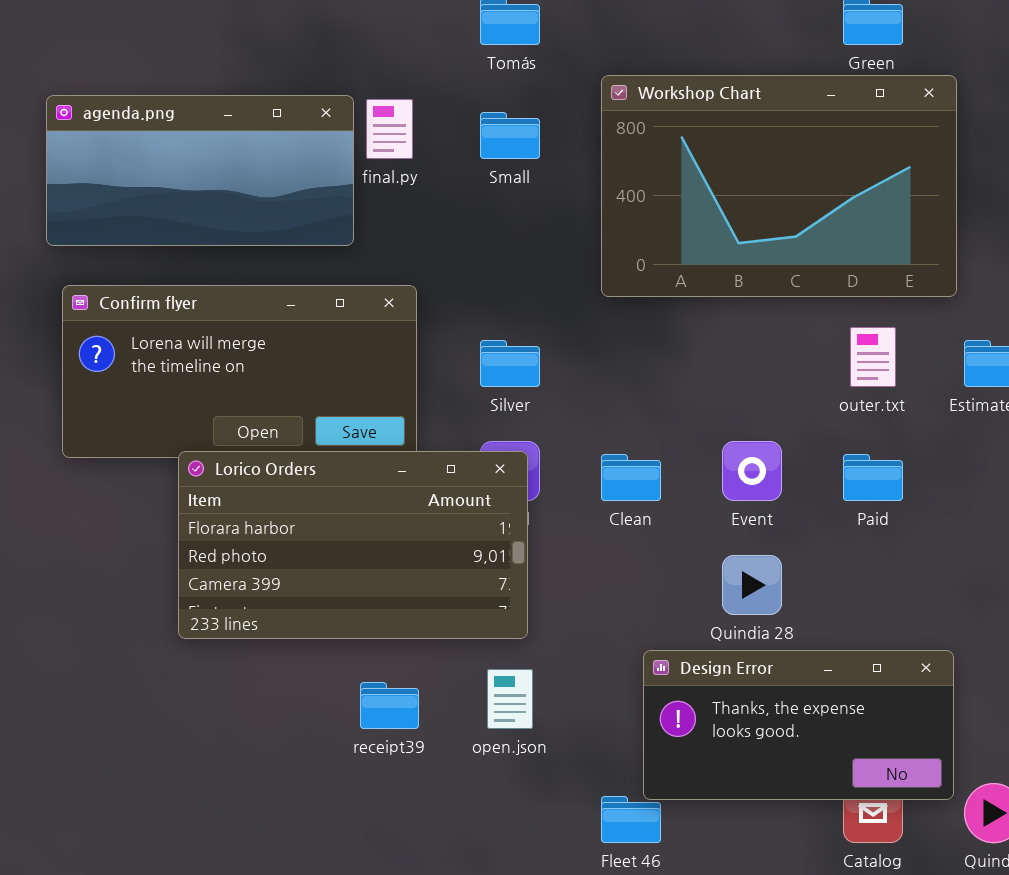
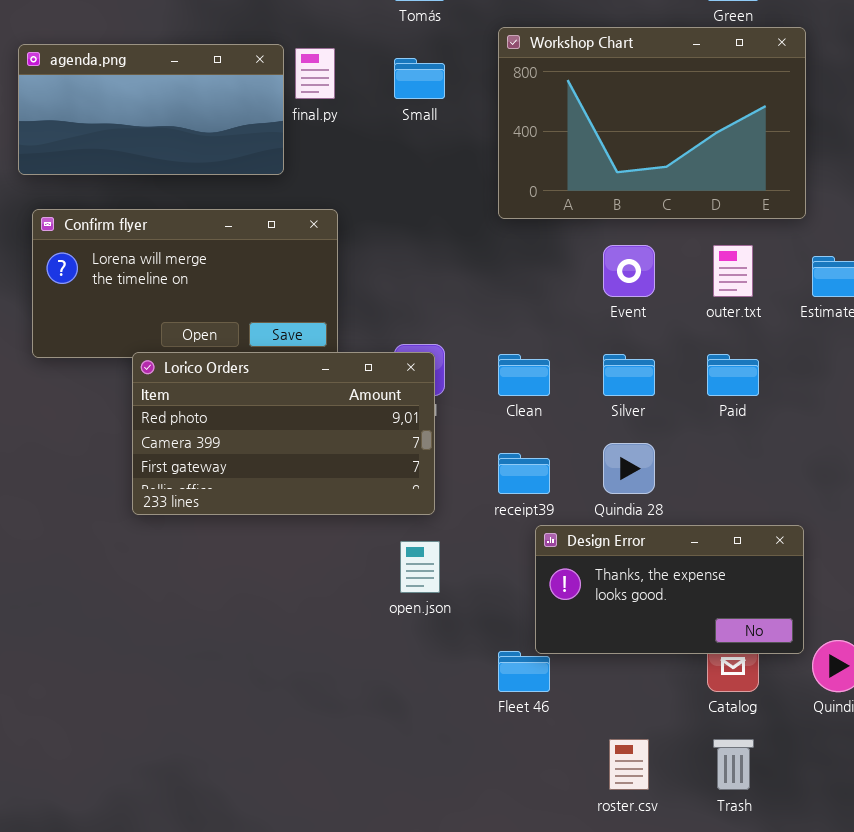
Silver: [480,340,540,387] -> [603,354,655,396], moved
Event: [722,441,782,501] -> [603,245,655,297], moved
Lorico Orders: [178,451,528,639] -> [132,352,435,515], scrolled down 1 row
receipt39: [360,682,419,729] -> [498,453,550,494], moved

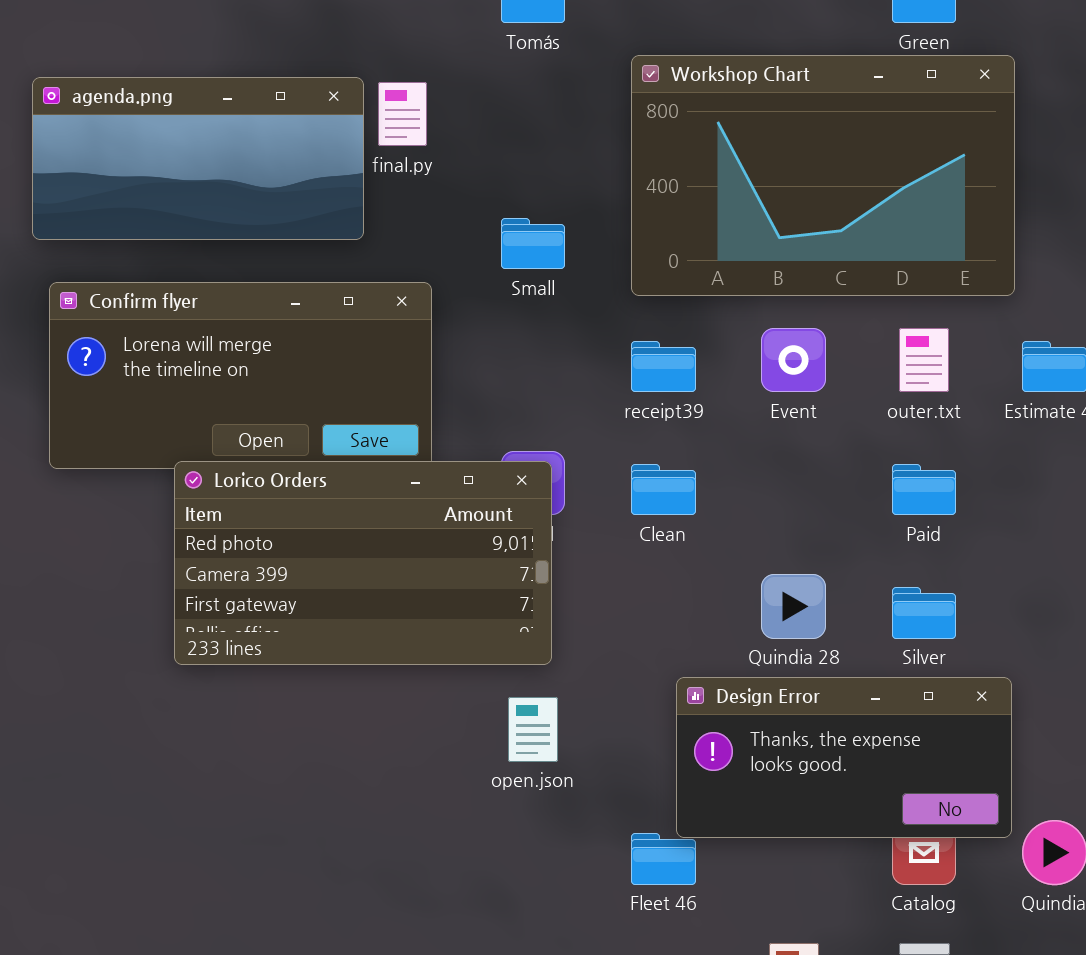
Small: [394,58,445,99] -> [501,218,565,269], moved
Silver: [603,354,655,396] -> [892,587,956,639], moved
receipt39: [498,453,550,494] -> [631,341,696,392], moved

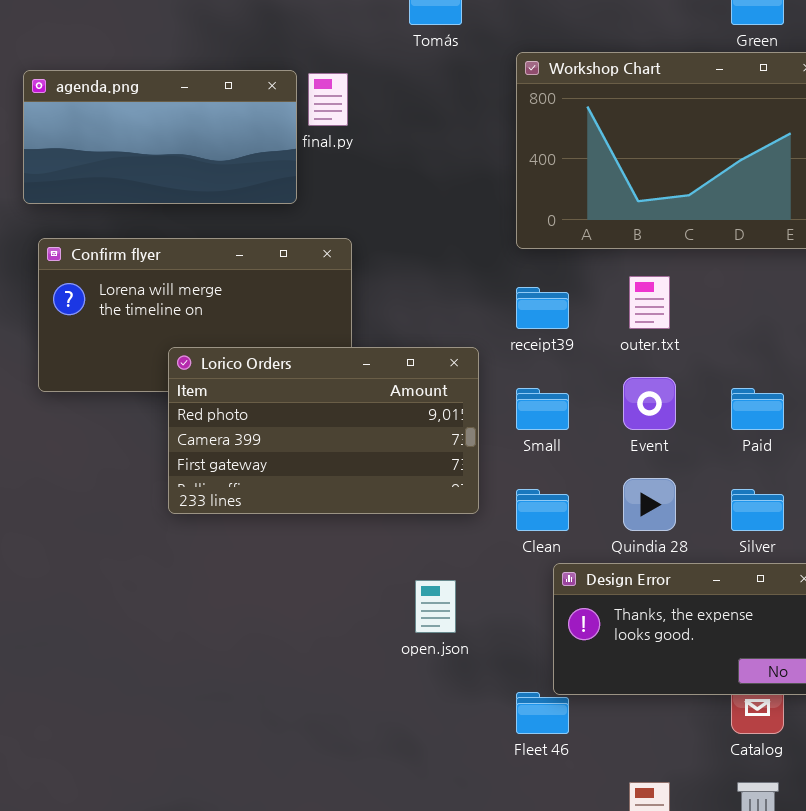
Small: [501,218,565,269] -> [516,388,569,430], moved
Event: [761,328,826,392] -> [623,377,676,430], moved
outer.txt: [899,328,949,392] -> [629,276,670,329], moved
Lorico Orders: [174,461,552,665] -> [168,347,479,514], moved
Clean: [631,464,696,515] -> [516,489,569,531], moved

